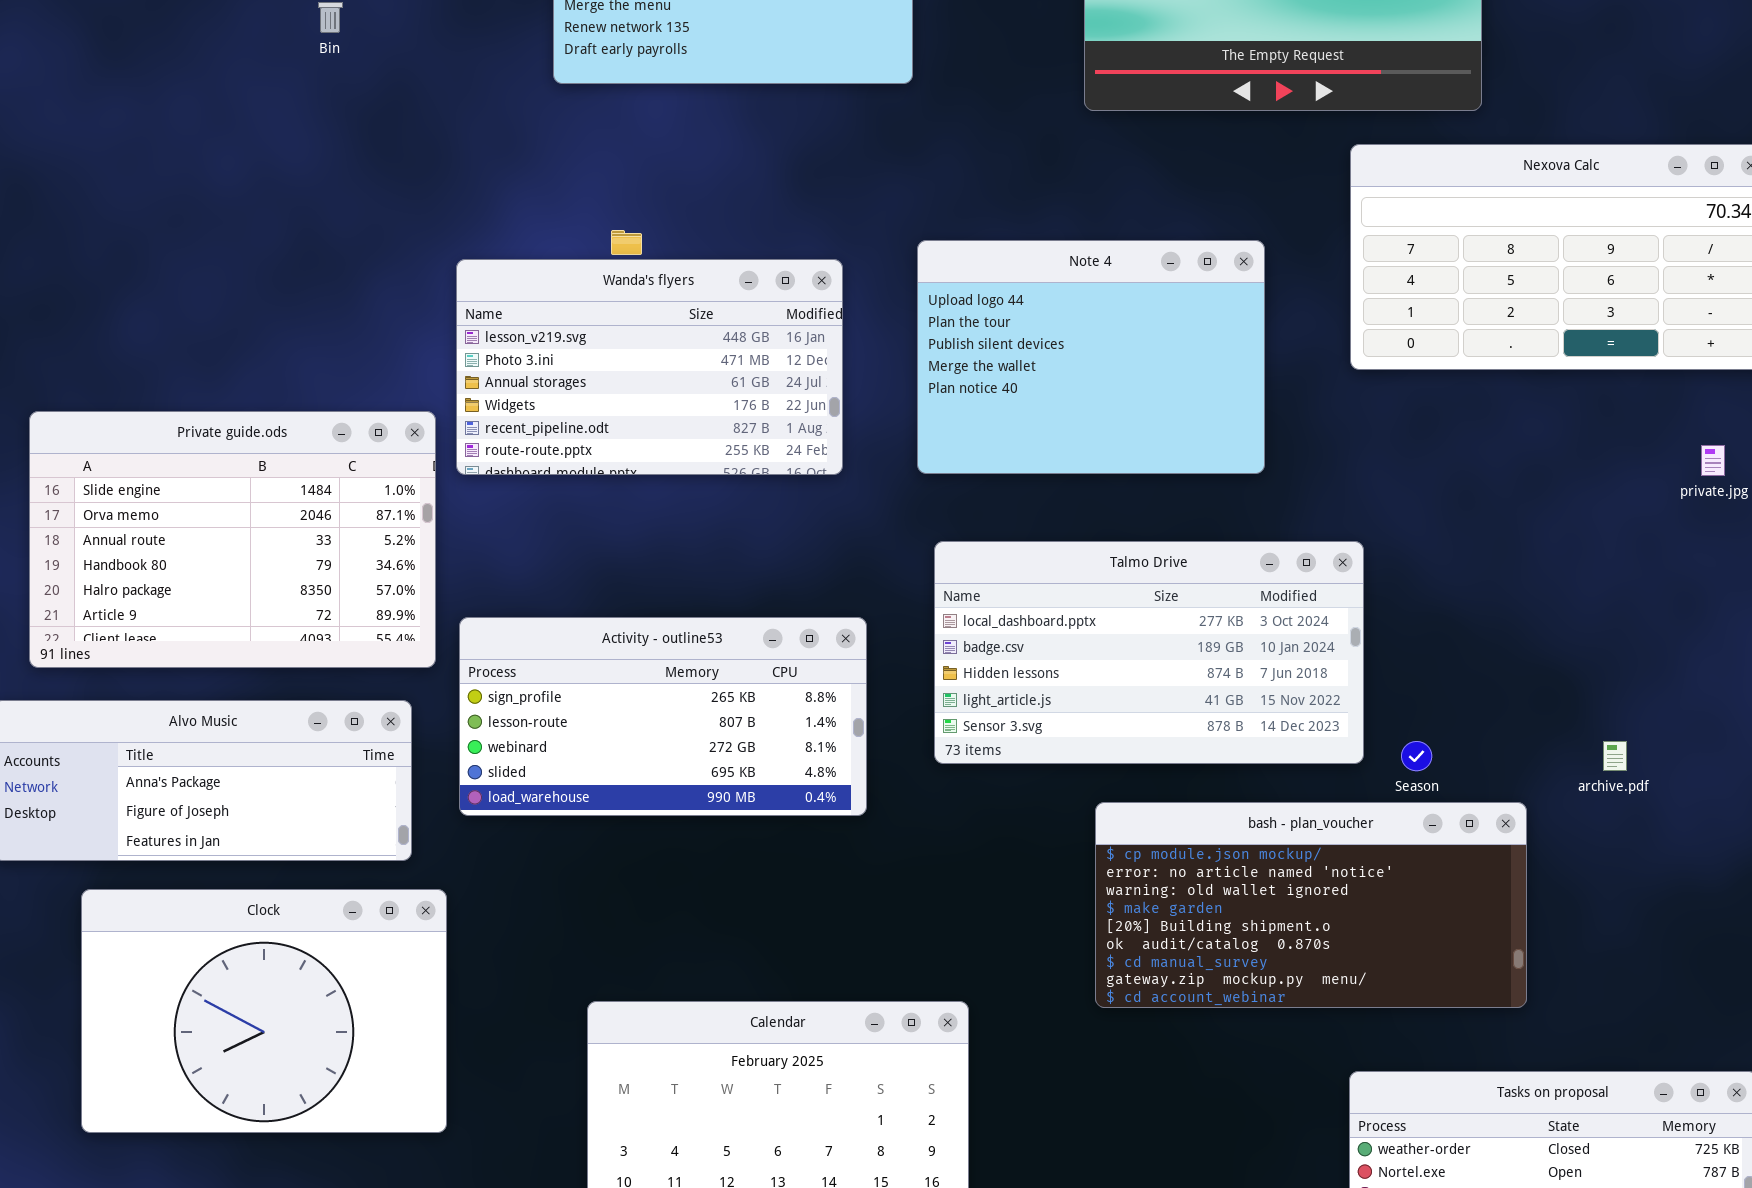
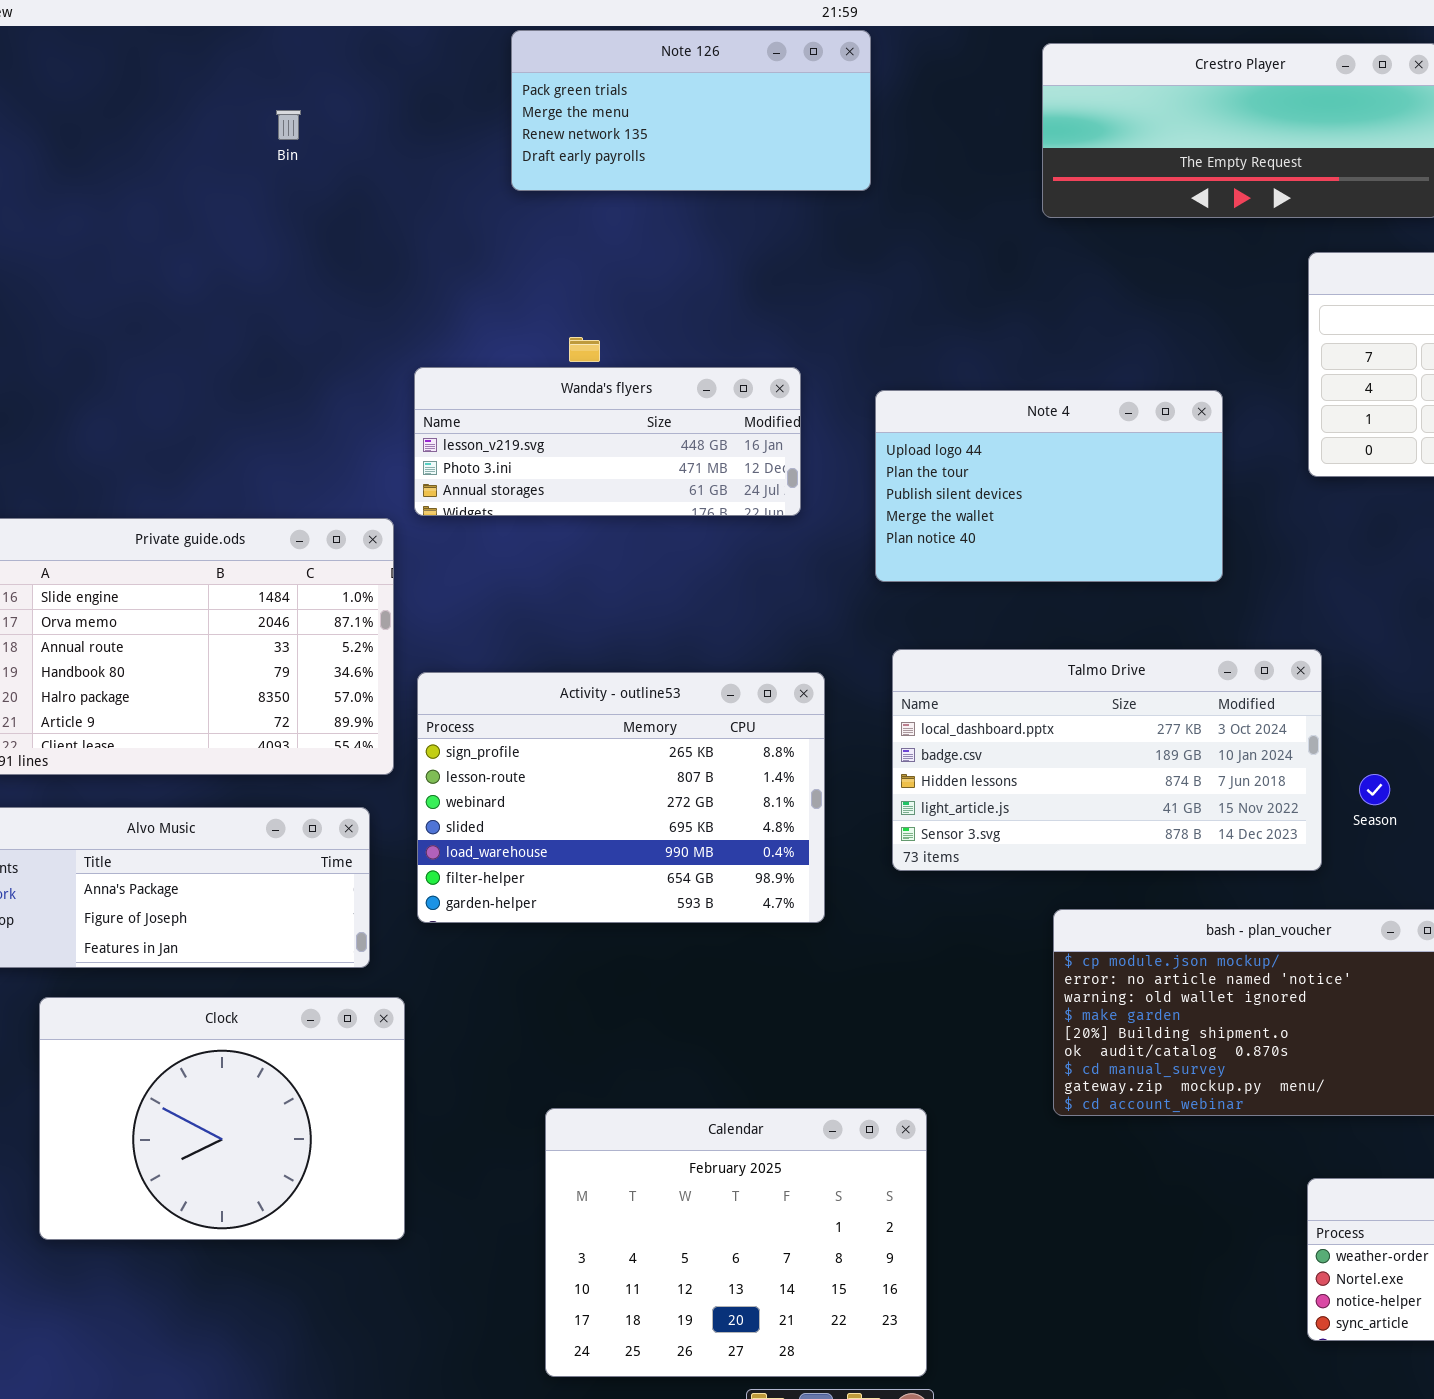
Note 4: [917,240,1265,474] -> [875,390,1223,582], resized
Wanda's flyers: [456,259,843,475] -> [414,367,801,516], resized
Activity - outline53: [459,617,867,816] -> [417,672,825,923], resized
Season: [1401,741,1432,771] -> [1359,774,1390,805], moved

